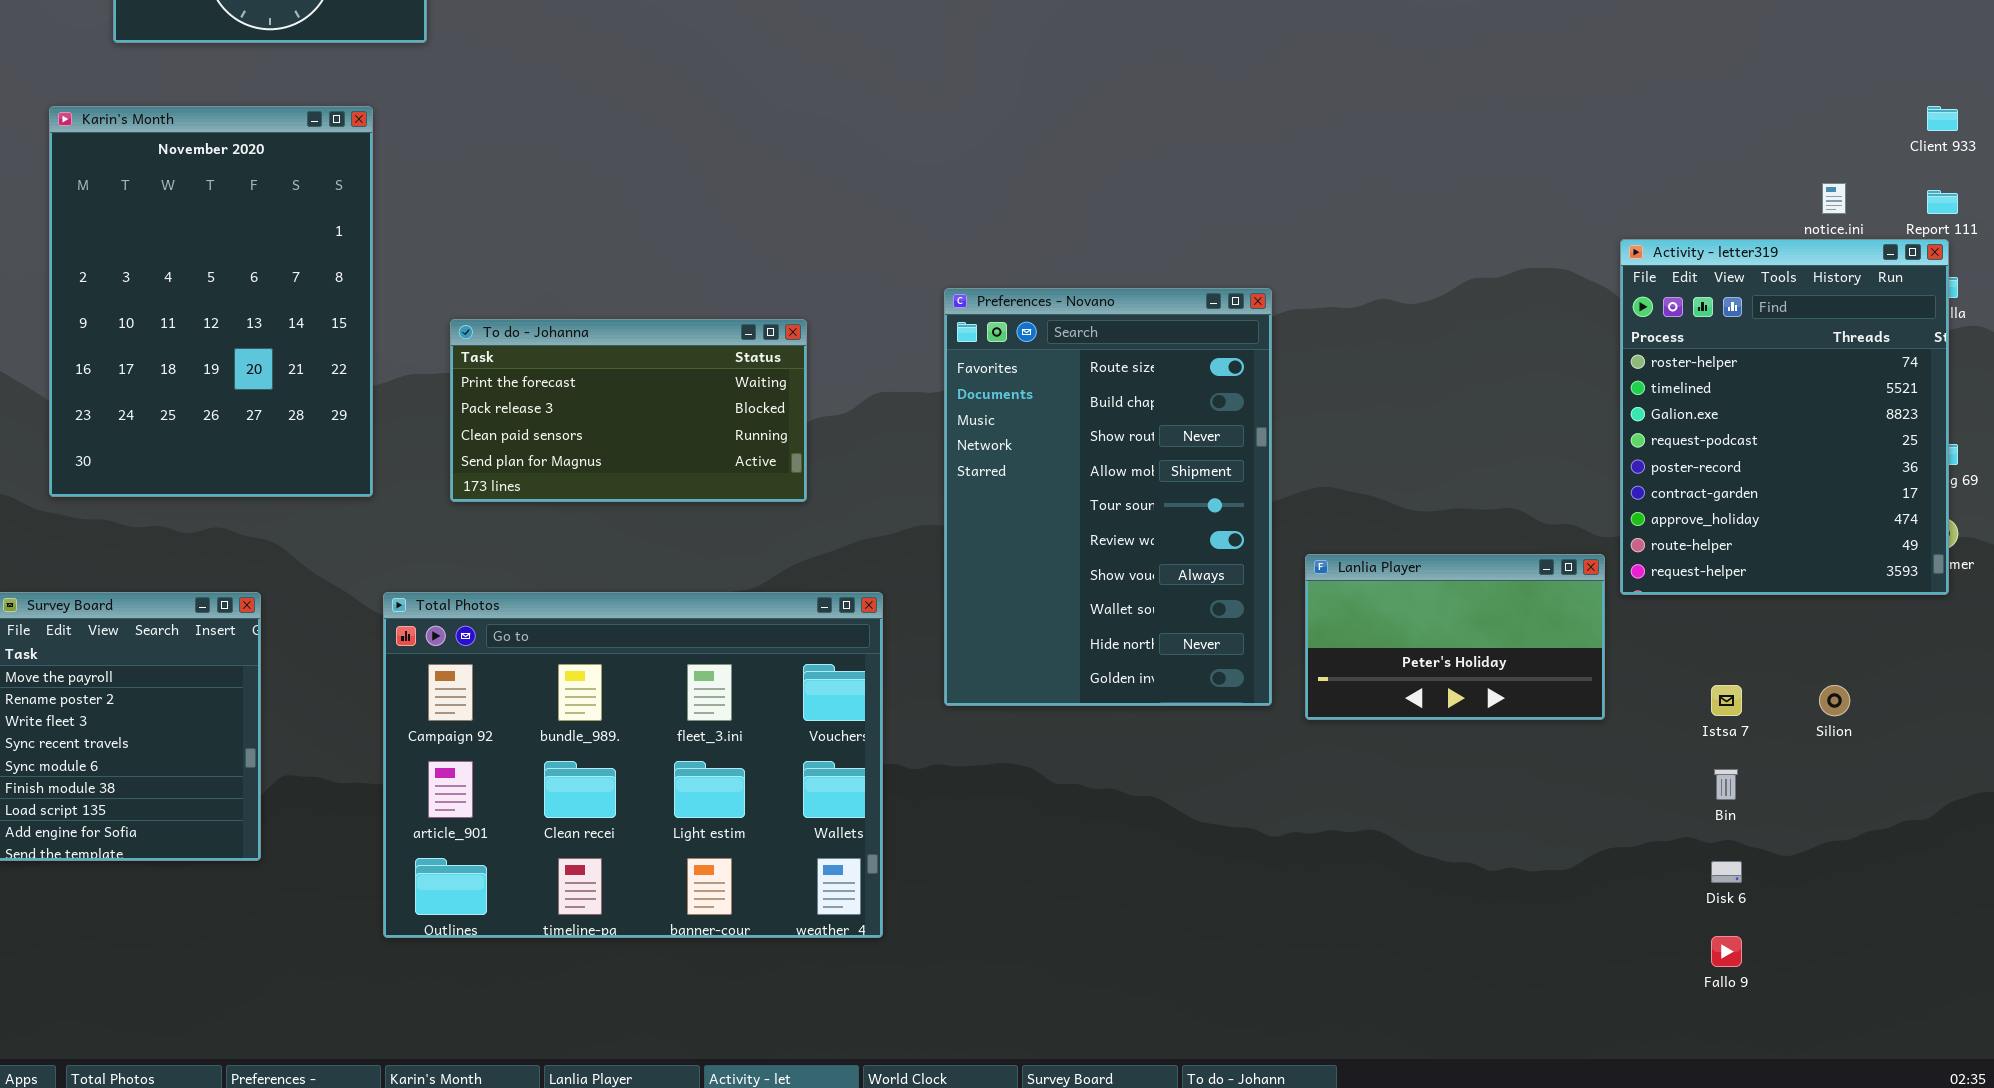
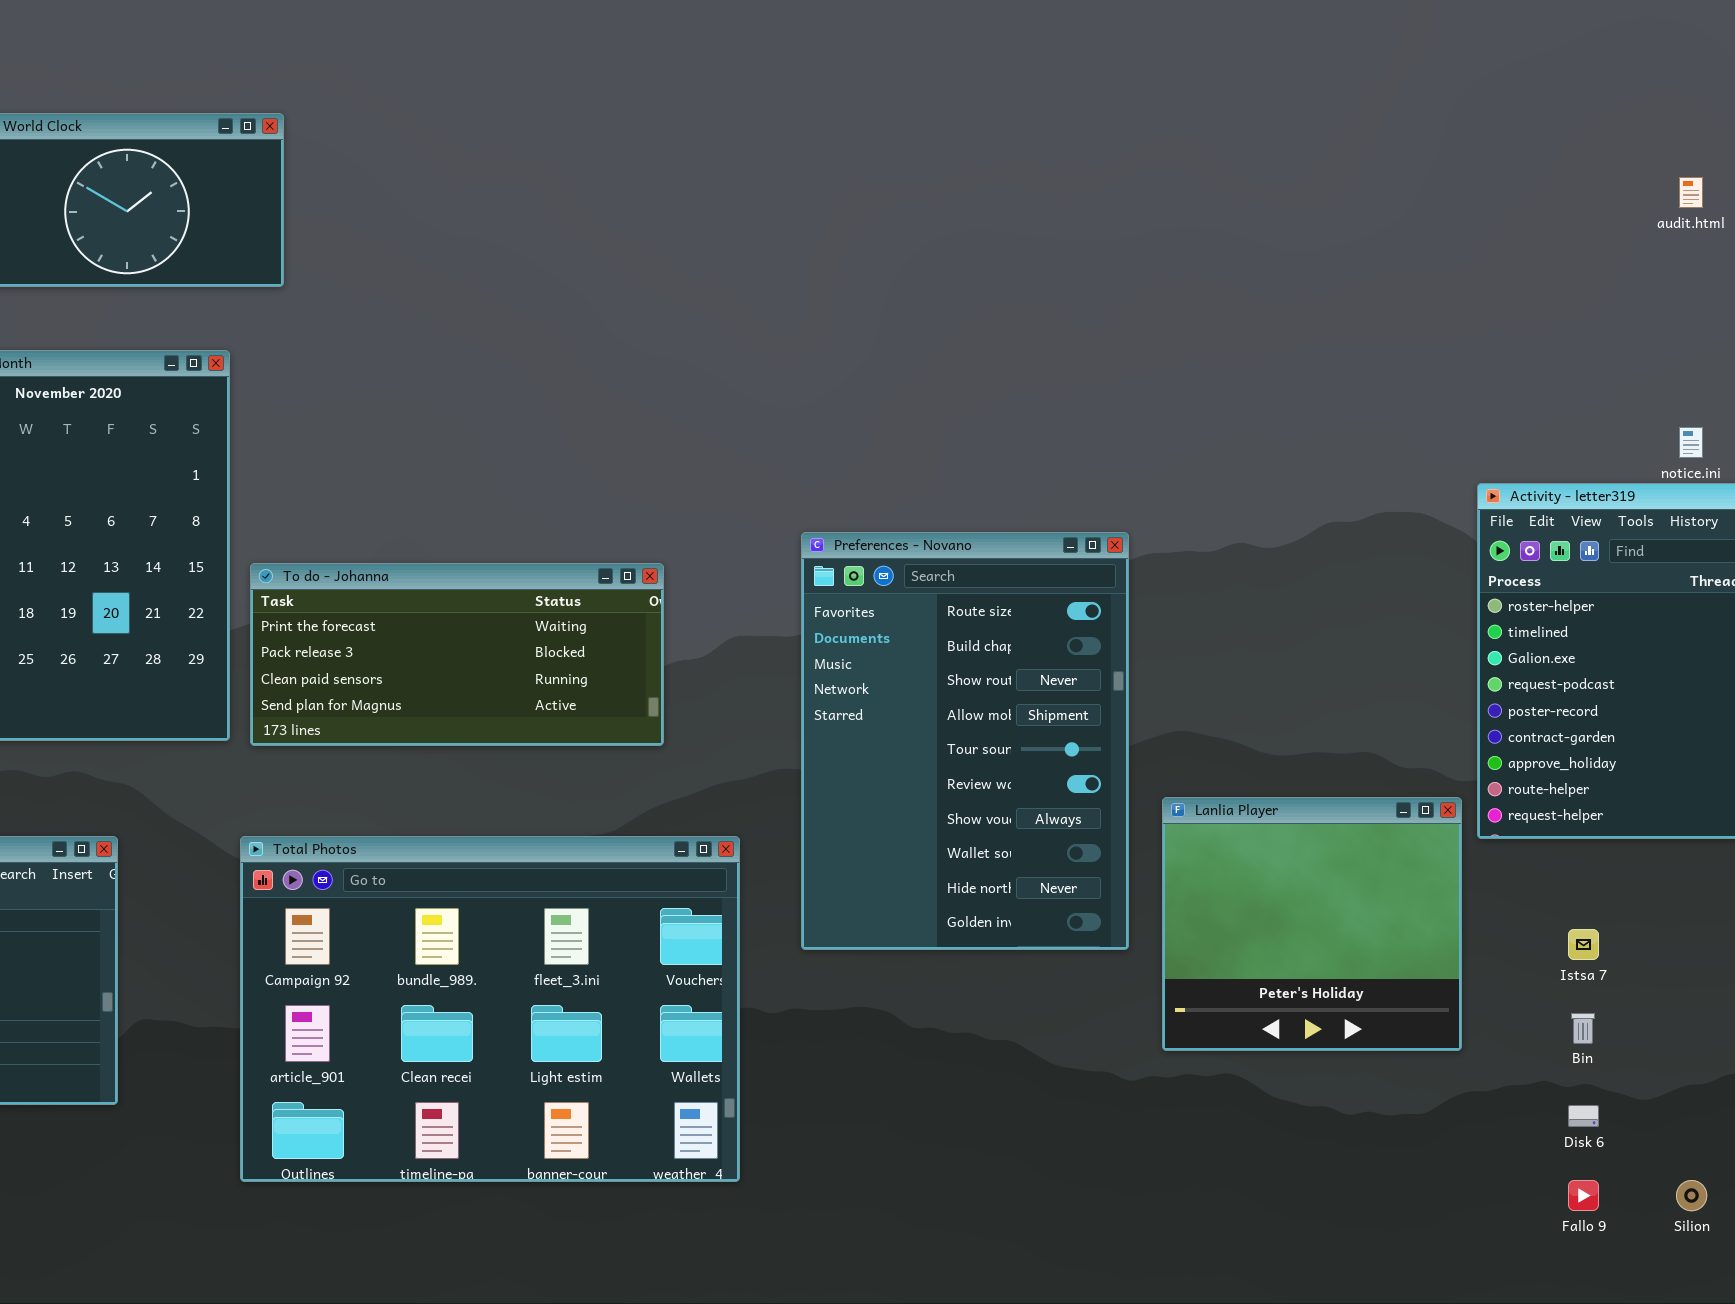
To do - Johanna: [450,319,807,502] -> [250,563,664,746], resized
Lanlia Player: [1305,554,1605,720] -> [1162,797,1462,1051], resized
Silion: [1819,685,1850,716] -> [1676,1180,1707,1211], moved

